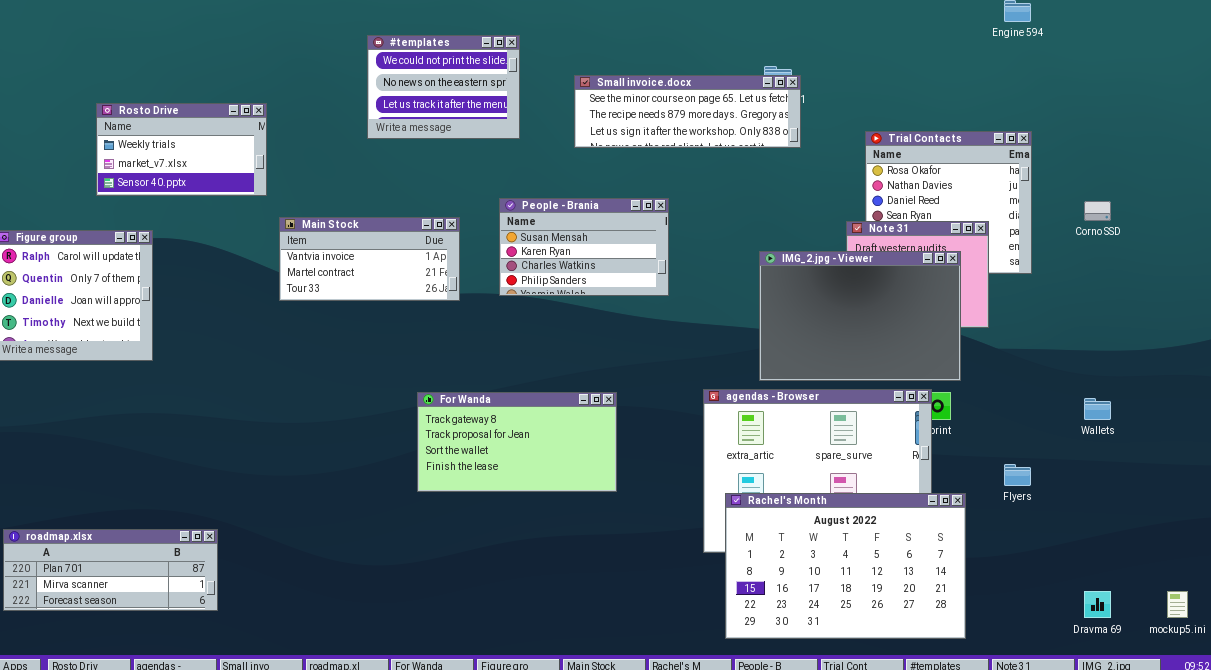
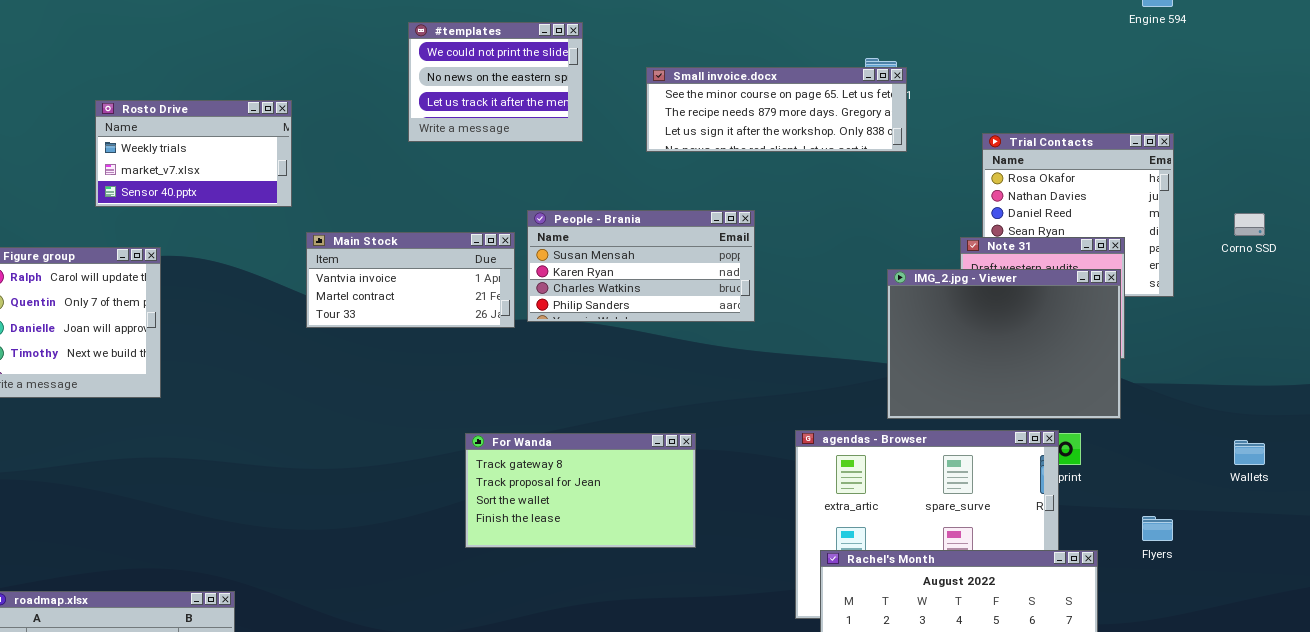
People - Brania: [499,198,669,296] -> [527,210,755,322], resized
IMG_2.jpg - Viewer: [759,251,961,381] -> [887,269,1121,419], moved

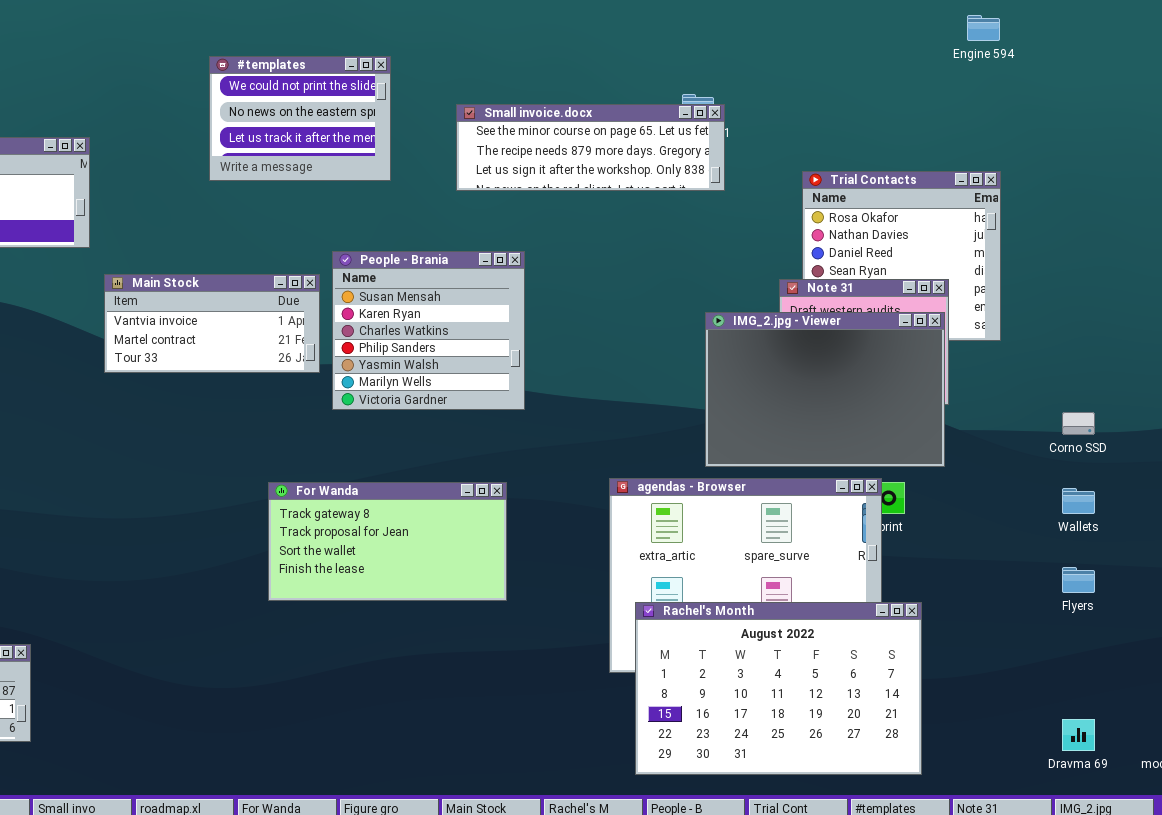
People - Brania: [527,210,755,322] -> [332,251,525,410], resized
Corno SSD: [1234,213,1265,236] -> [1062,412,1095,435], moved
Flyers: [1142,516,1173,541] -> [1062,567,1095,593], moved

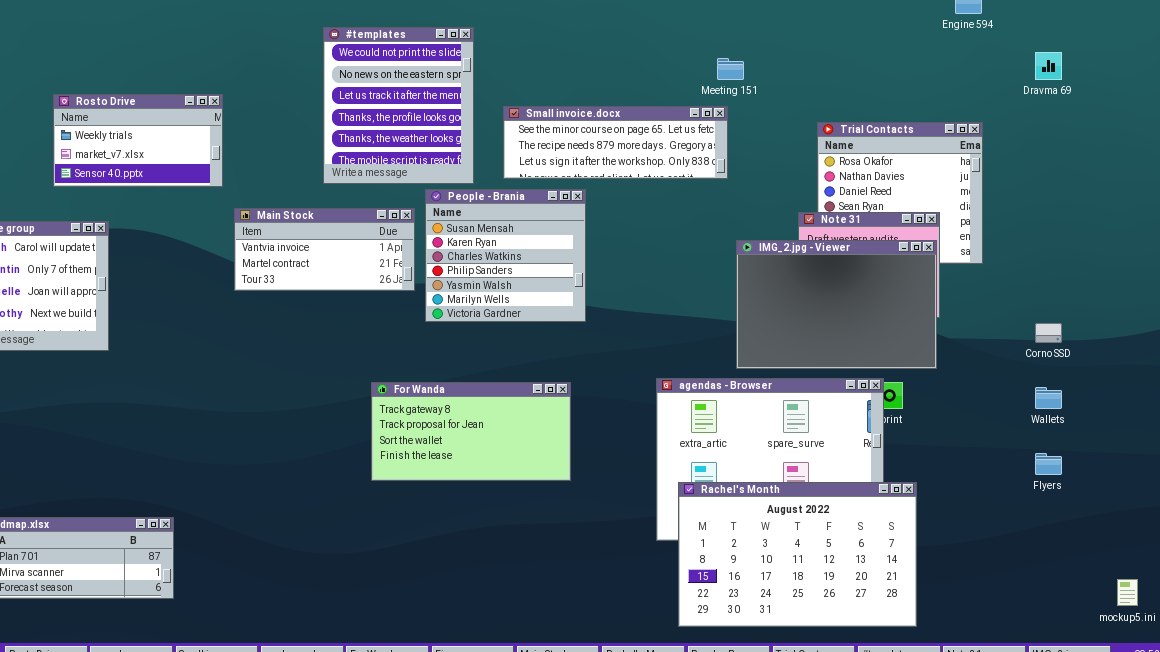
#templates: [209,56,391,181] -> [323,27,474,184], resized
Small invoice.docx: [456,104,725,191] -> [503,106,728,179], moved
Dravma 69: [1062,719,1095,751] -> [1035,52,1062,80], moved

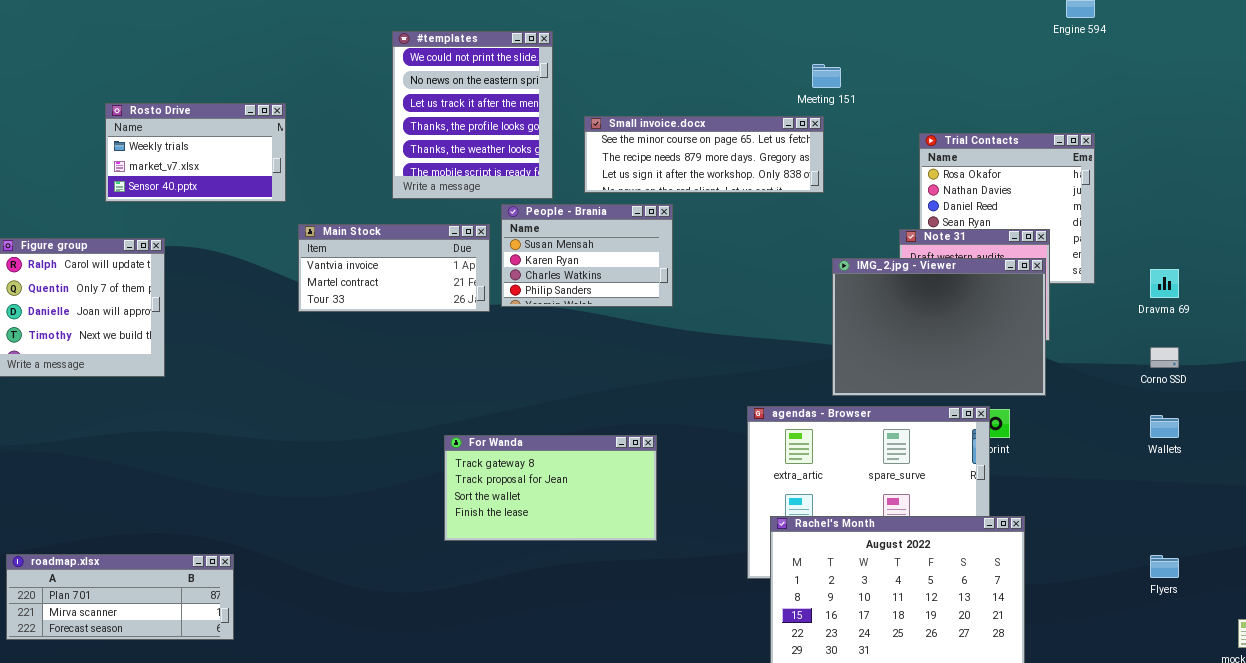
Dravma 69: [1035,52,1062,80] -> [1150,269,1179,298], moved
People - Brania: [425,189,586,322] -> [501,204,673,307], resized
For Wanda: [371,382,571,481] -> [444,435,657,541], moved
Flyers: [1035,453,1062,475] -> [1150,555,1179,578], moved

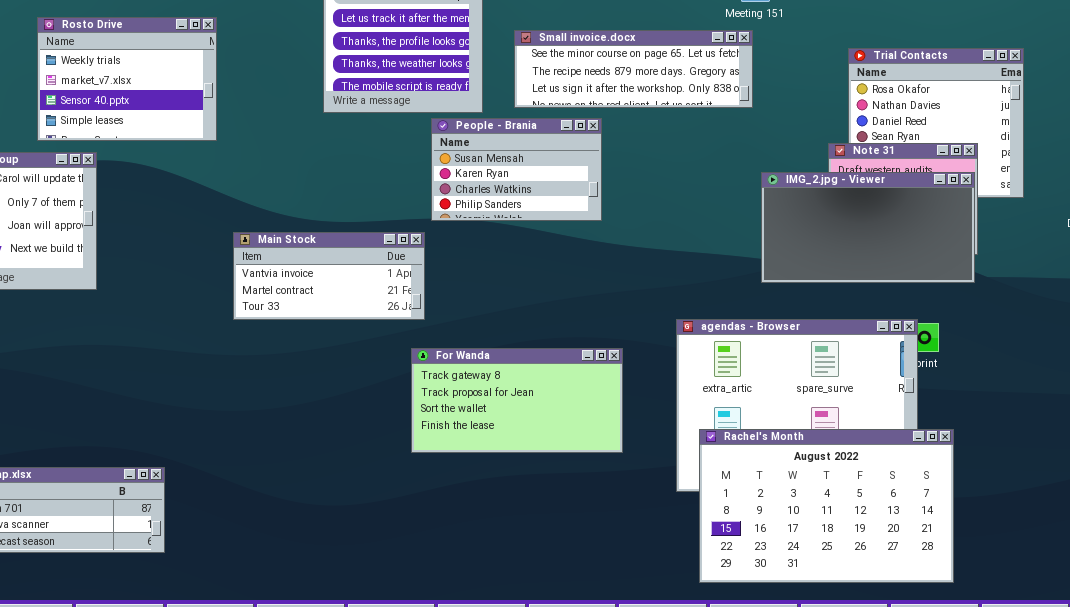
Rosto Drive: [105,103,286,202] -> [37,17,217,141], resized
Main Stock: [298,224,490,312] -> [233,232,425,320], moved
IMG_2.jpg - Viewer: [832,258,1046,396] -> [761,172,975,283], resized
For Wanda: [444,435,657,541] -> [411,348,623,453], moved

